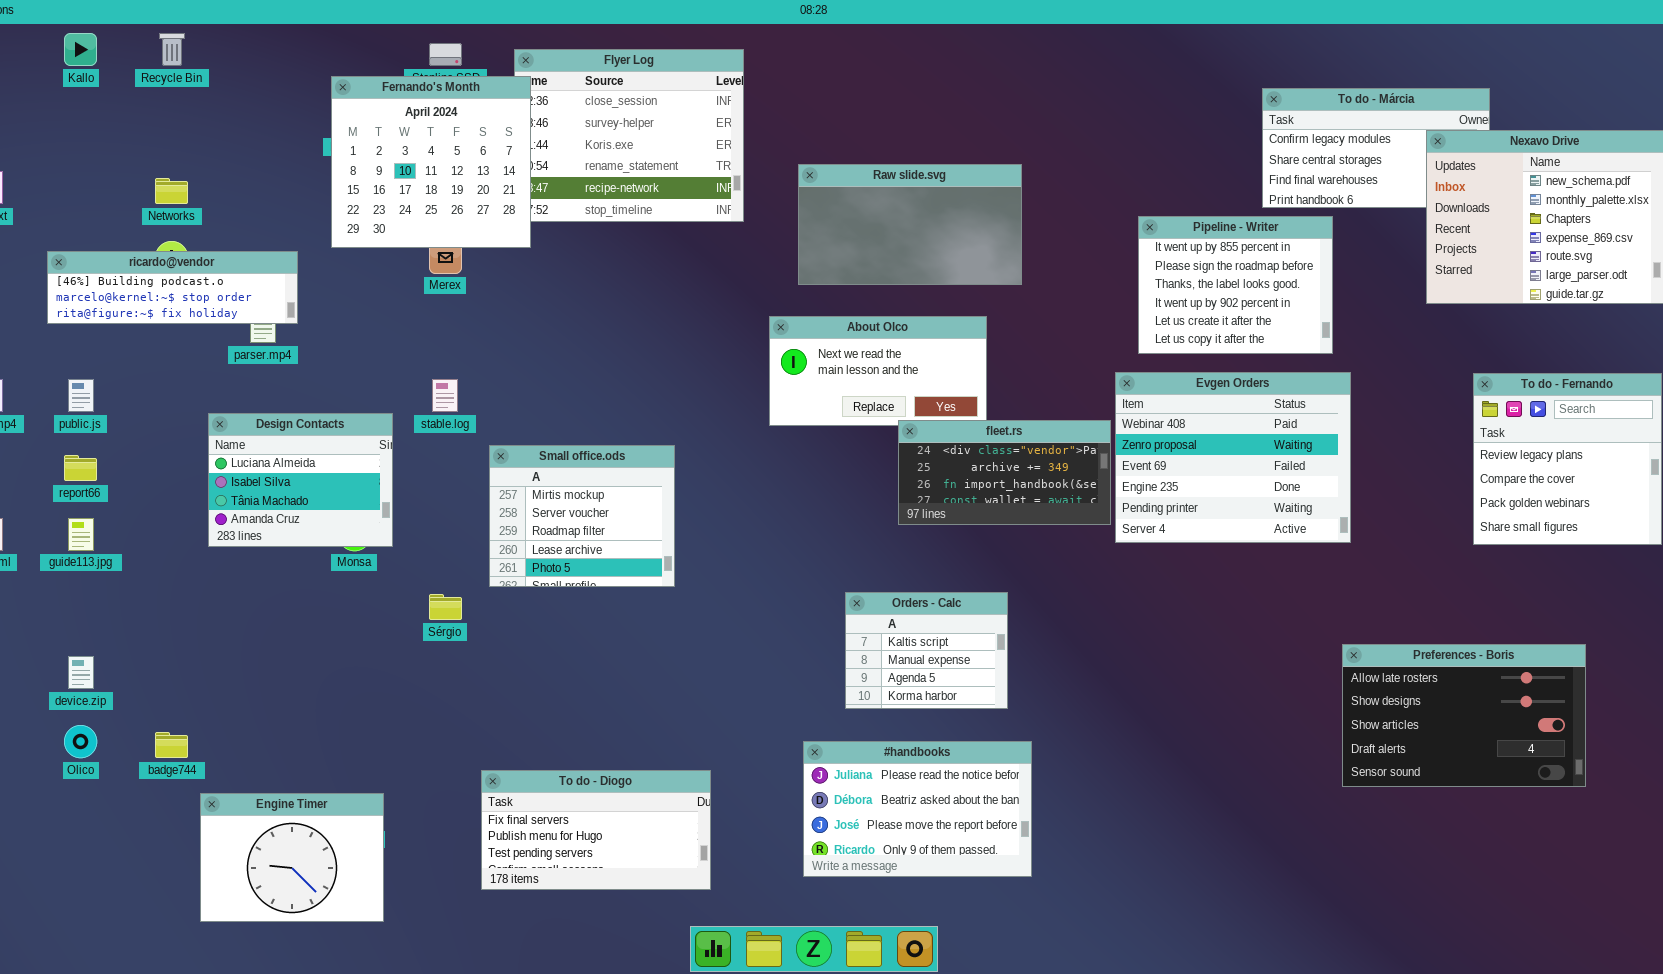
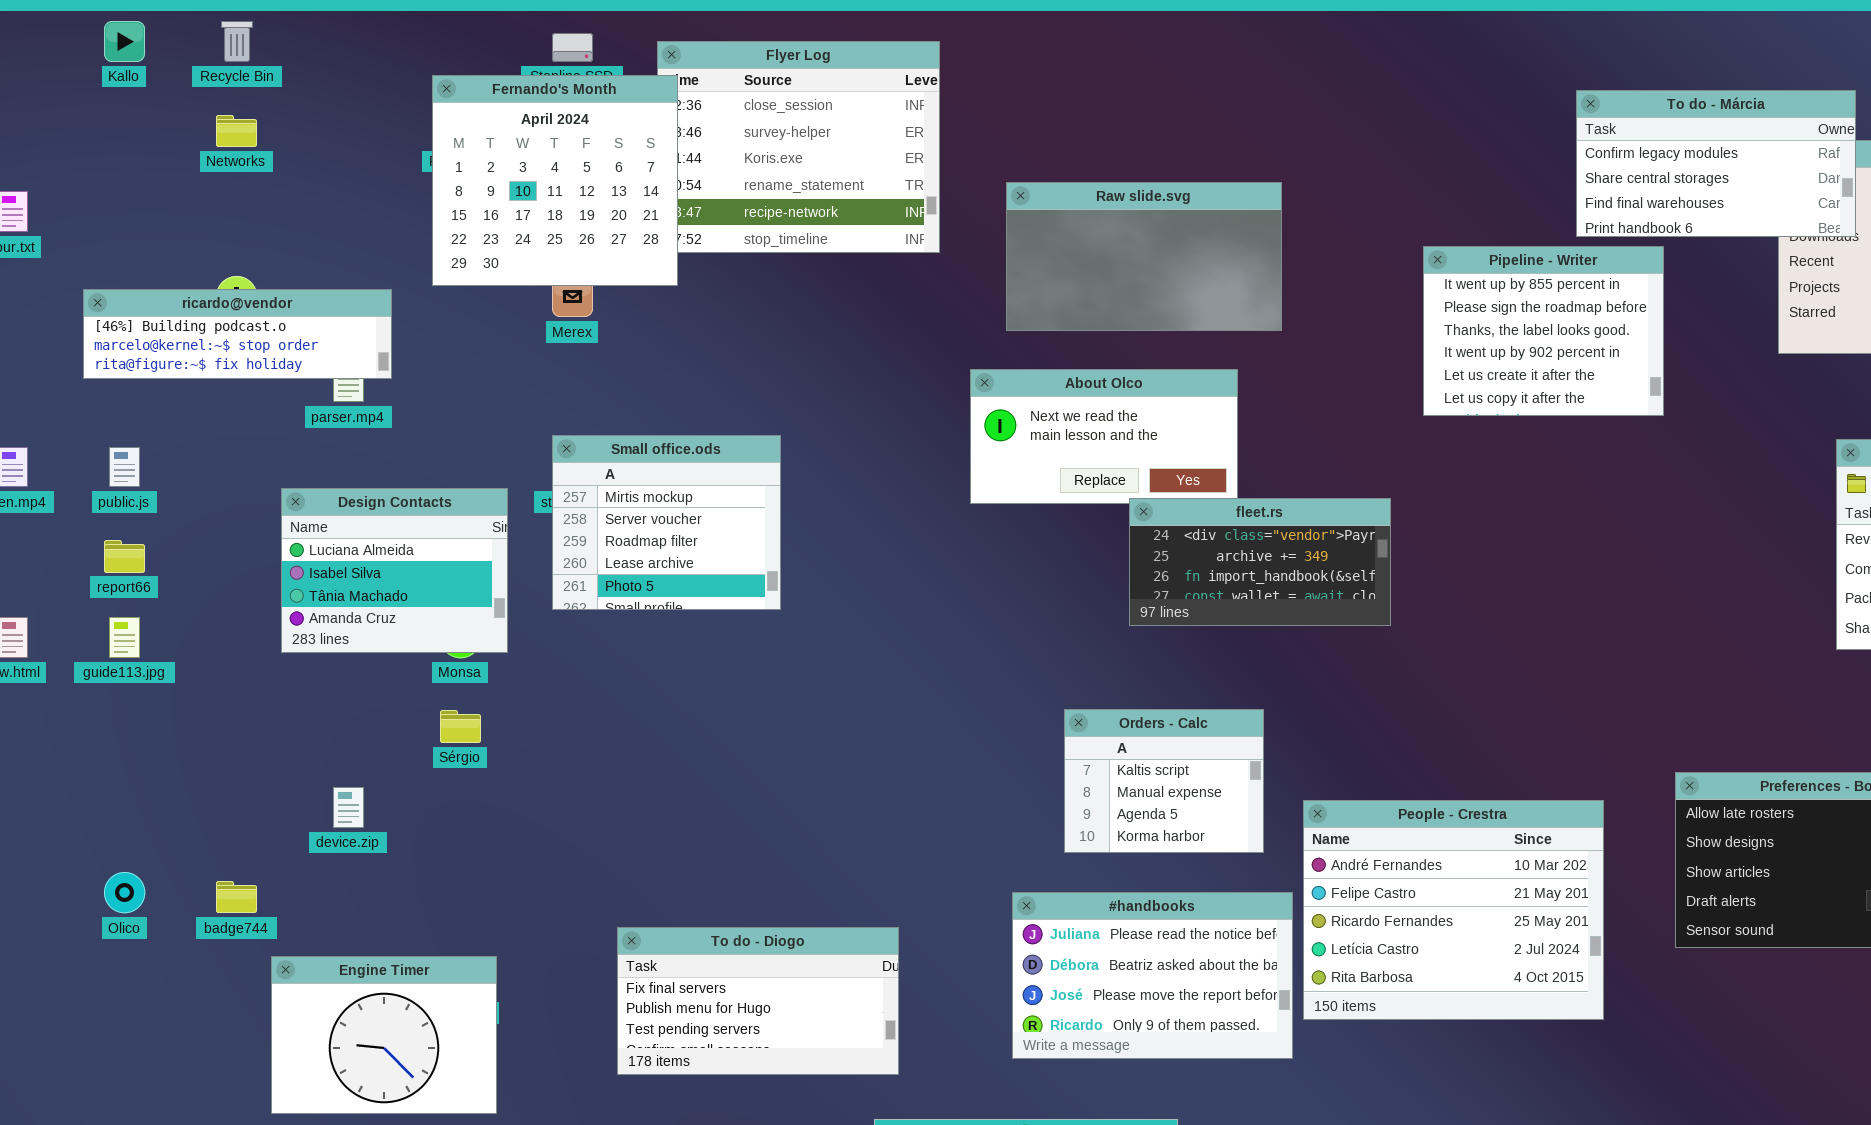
To do - Márcia: [1262,88,1490,208] -> [1576,90,1856,237], raised
Networks: [155,178,188,204] -> [216,115,257,147], moved
Evgen Orders: [1115,372,1351,543] -> none, closed
Small office.ods: [489,445,675,587] -> [552,435,781,610], moved
Sérgio: [429,594,462,620] -> [440,710,481,743], moved
device.zip: [68,656,94,689] -> [333,787,364,828], moved
People - Crestra: none -> [1303,800,1604,1020], opened

